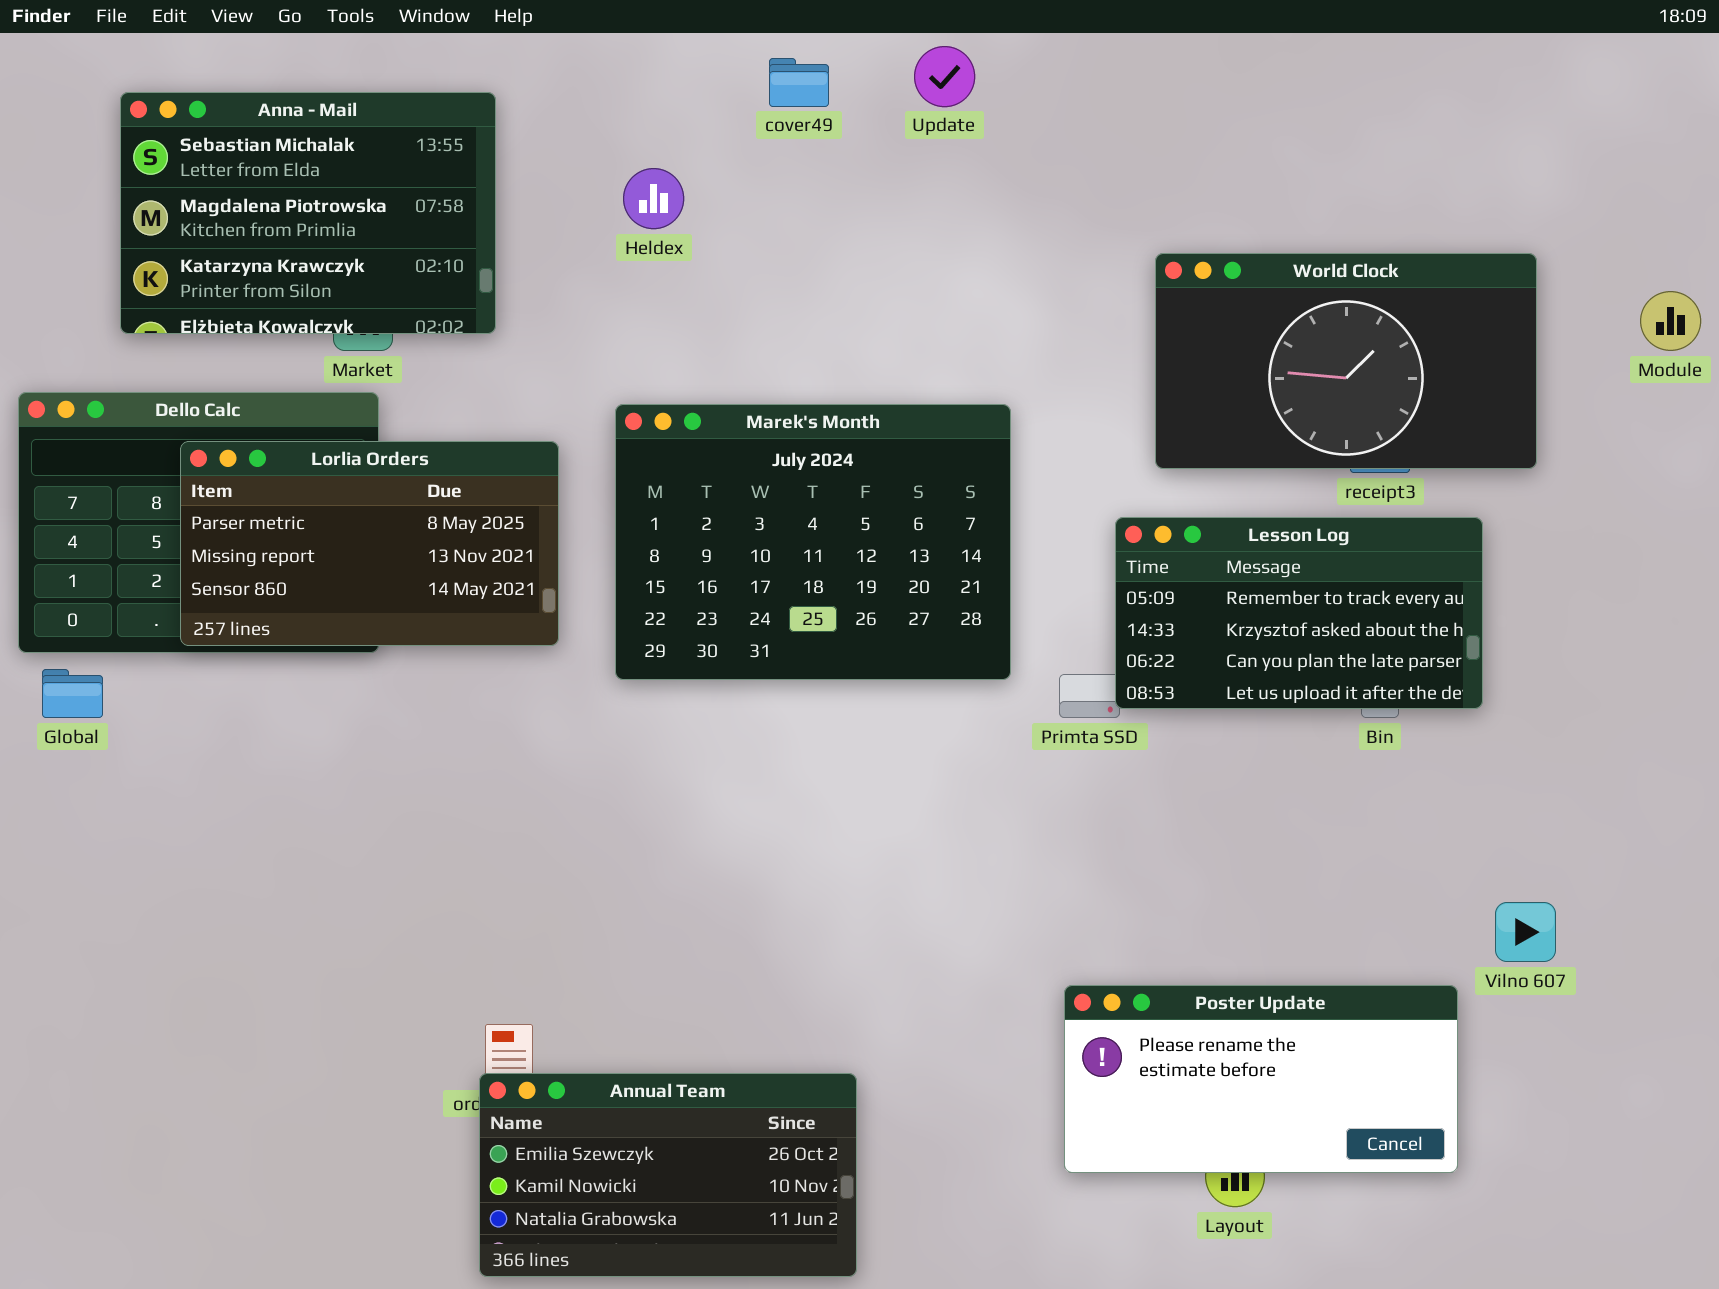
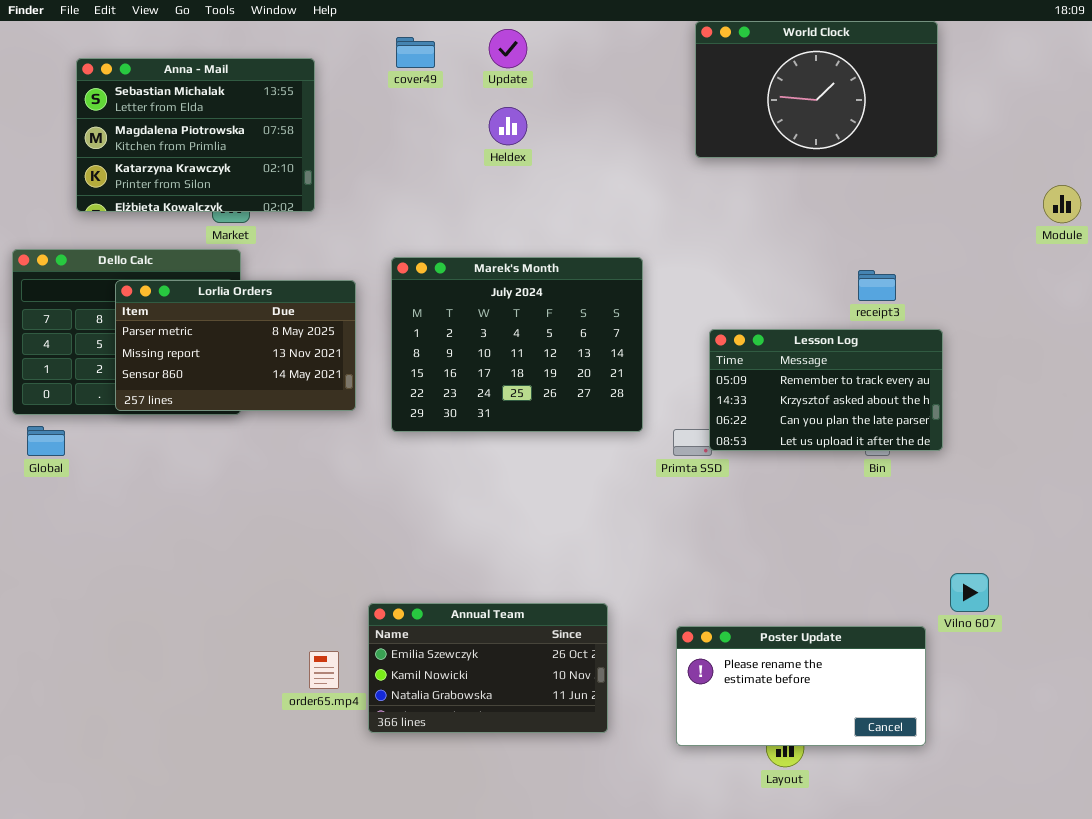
Update: [914,46,975,107] -> [489,29,527,68], moved
cover49: [769,58,829,107] -> [396,37,435,68], moved
Heldex: [623,168,684,229] -> [489,107,527,145], moved
World Clock: [1155,253,1537,469] -> [695,21,938,158], moved
Annual Team: [479,1073,857,1277] -> [368,603,608,733], moved

